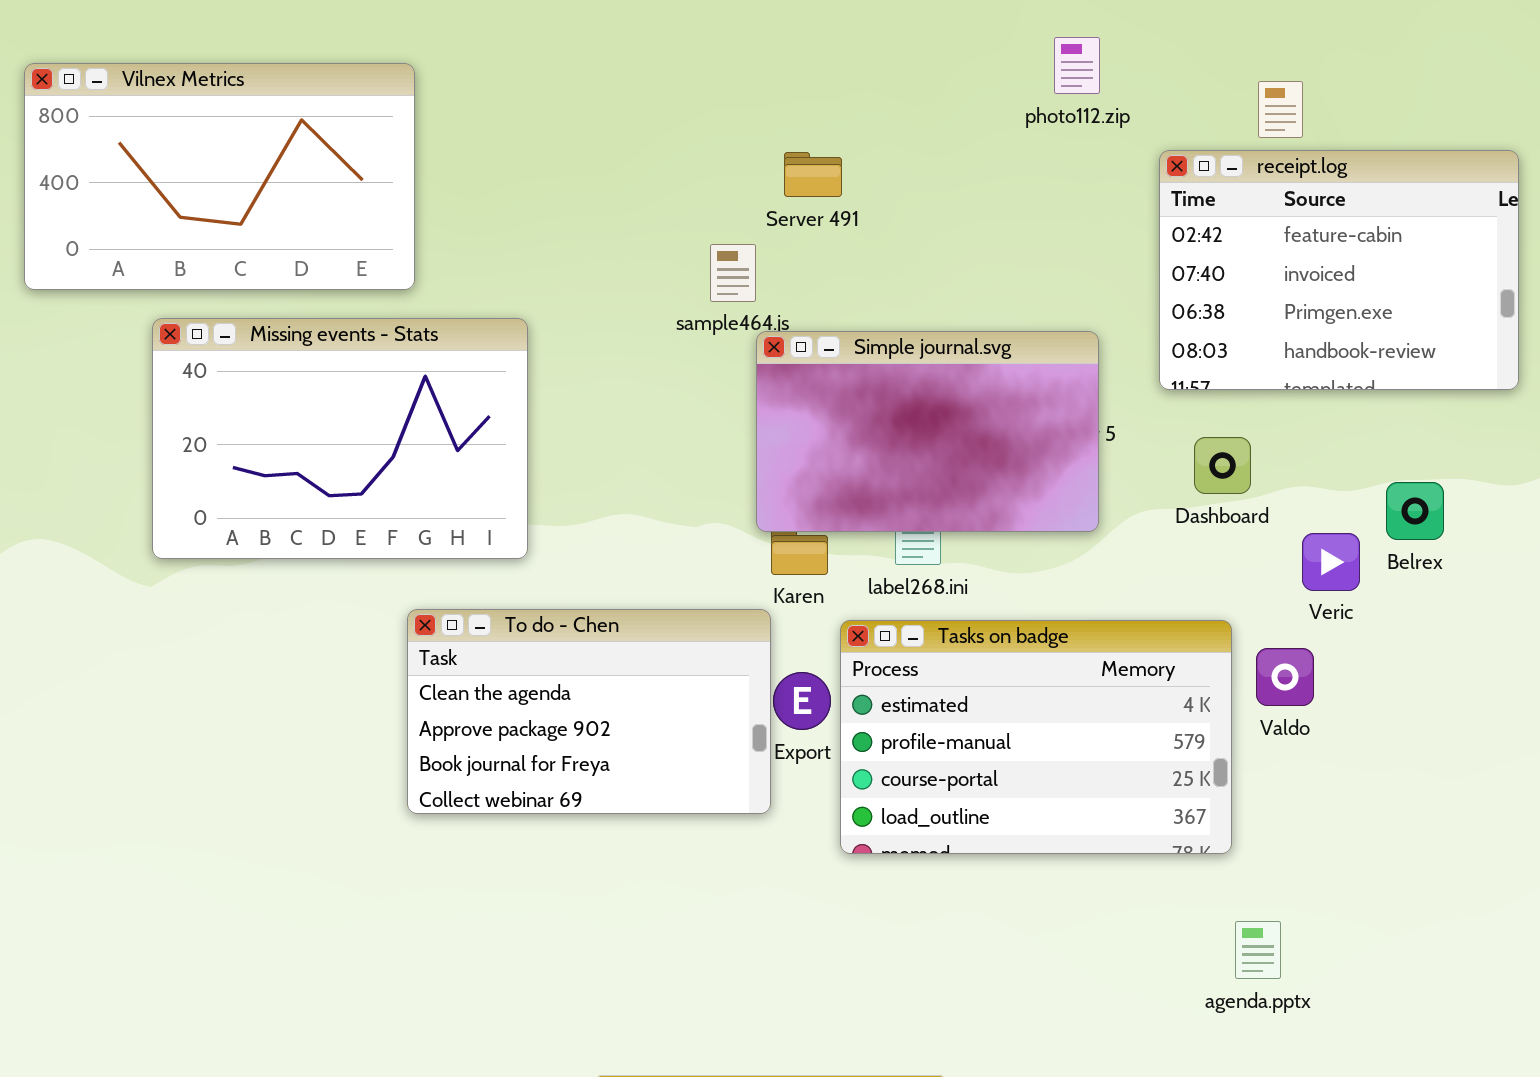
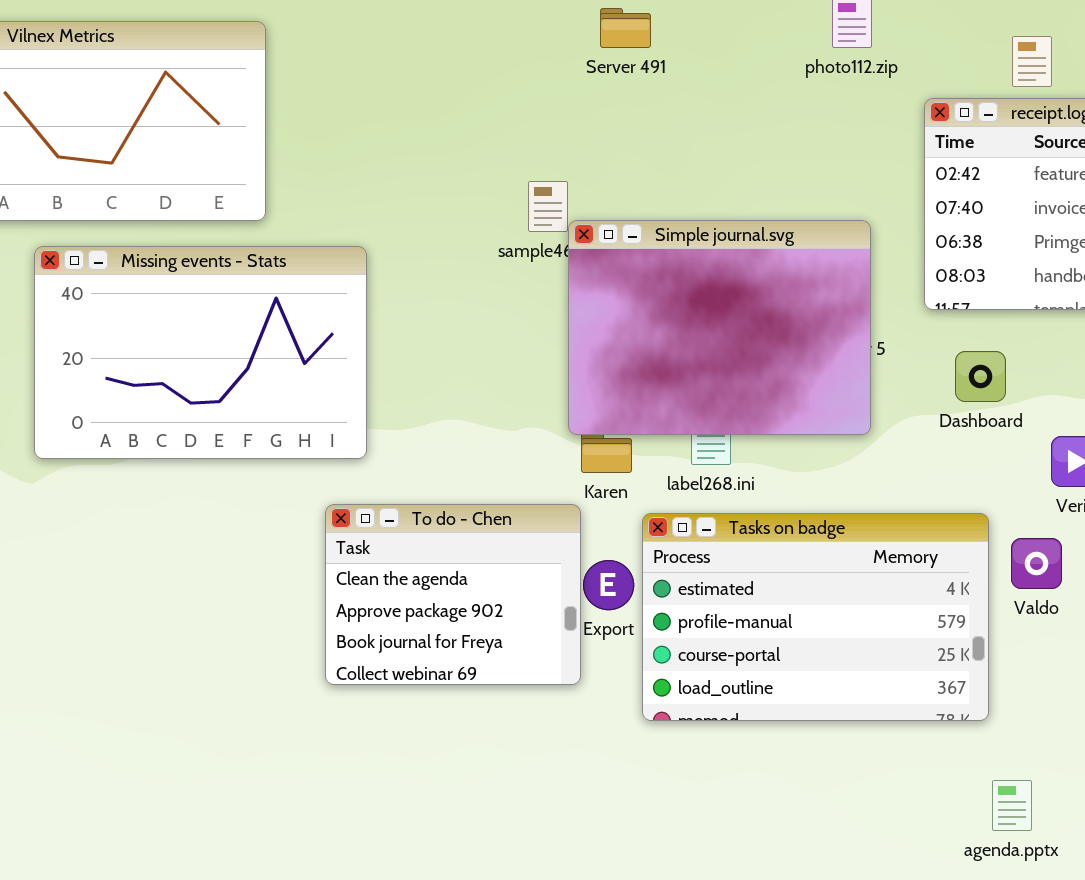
Server 491: [784,152,842,197] -> [600,8,651,48], moved
Simple journal.svg: [756,331,1099,532] -> [568,220,871,435], resized
To do - Chen: [407,609,771,814] -> [325,504,581,685], resized

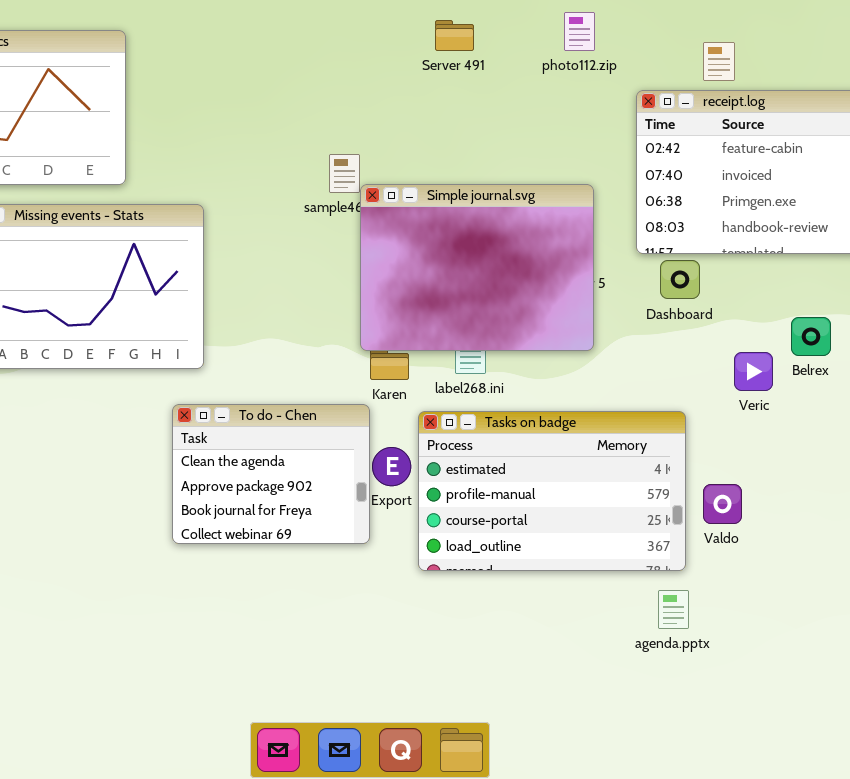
Server 491: [600,8,651,48] -> [435,20,474,51], moved
Dashboard: [955,351,1006,402] -> [660,260,700,299], moved
Valdo: [1011,538,1062,589] -> [703,484,742,524], moved
agenda.pptx: [992,780,1032,831] -> [658,590,689,629], moved

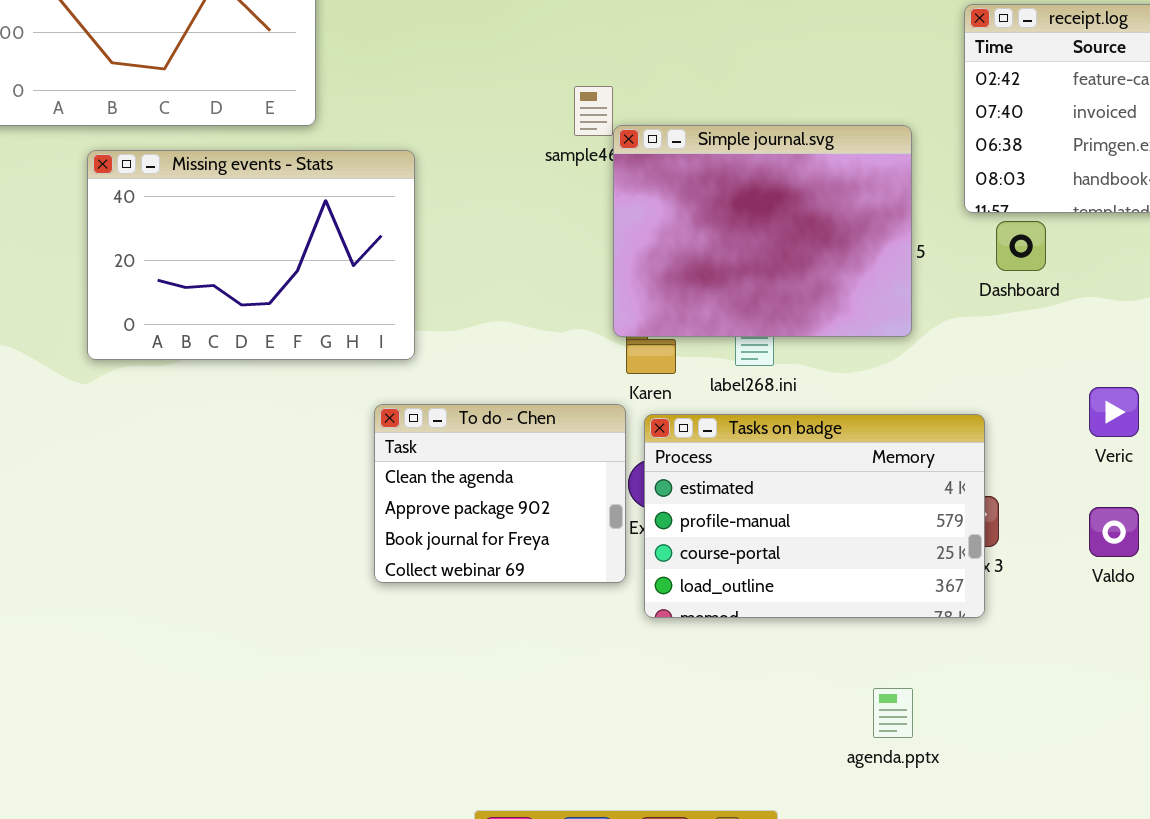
Veric: [734,352,773,391] -> [1089,387,1139,437], moved
Tasks on badge: [418,411,686,571] -> [644,414,985,618], moved
Valdo: [703,484,742,524] -> [1089,507,1139,557], moved
agenda.pptx: [658,590,689,629] -> [873,688,913,738], moved

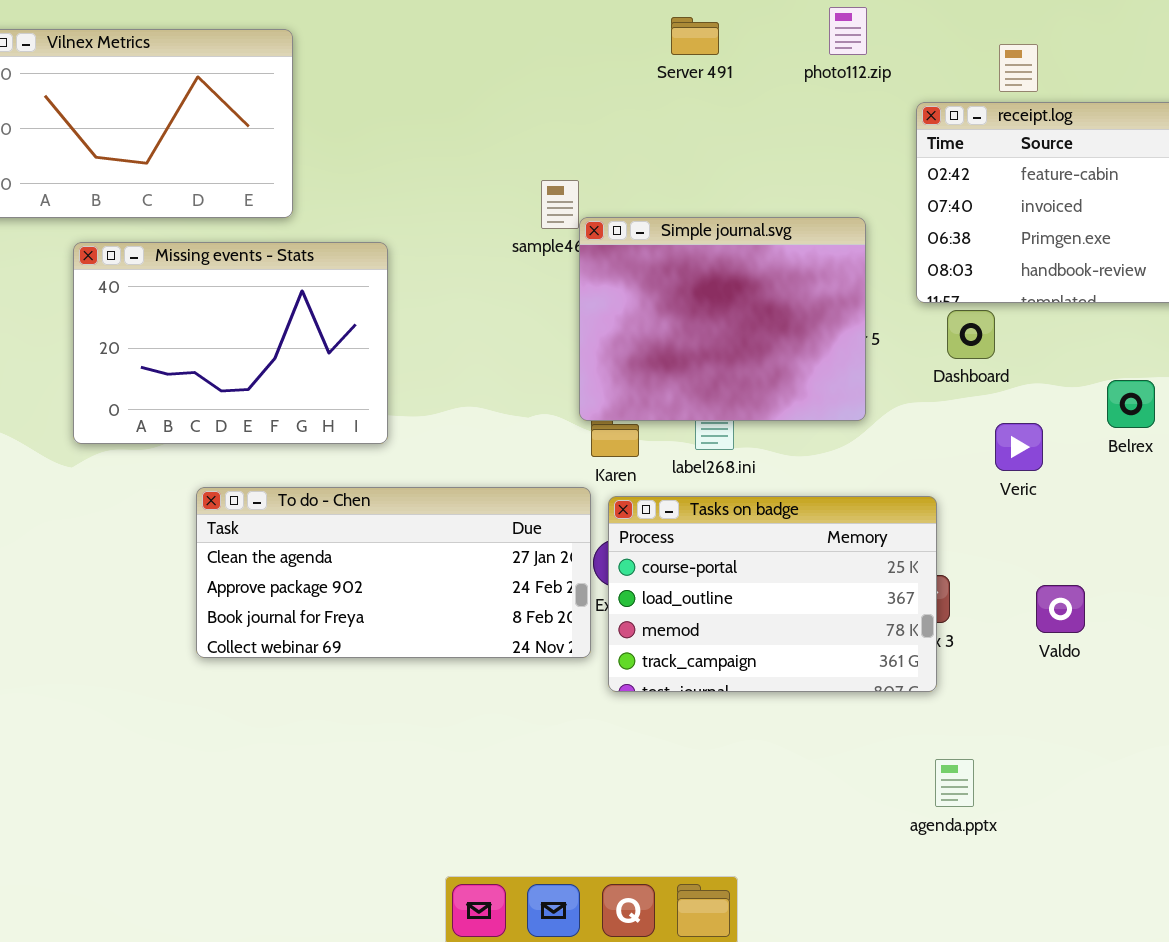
Veric: [1089,387,1139,437] -> [995,423,1043,471], moved
To do - Chen: [374,404,626,583] -> [196,487,591,658], resized
Tasks on badge: [644,414,985,618] -> [608,496,937,692], scrolled down 2 rows
agenda.pptx: [873,688,913,738] -> [935,759,974,807], moved

